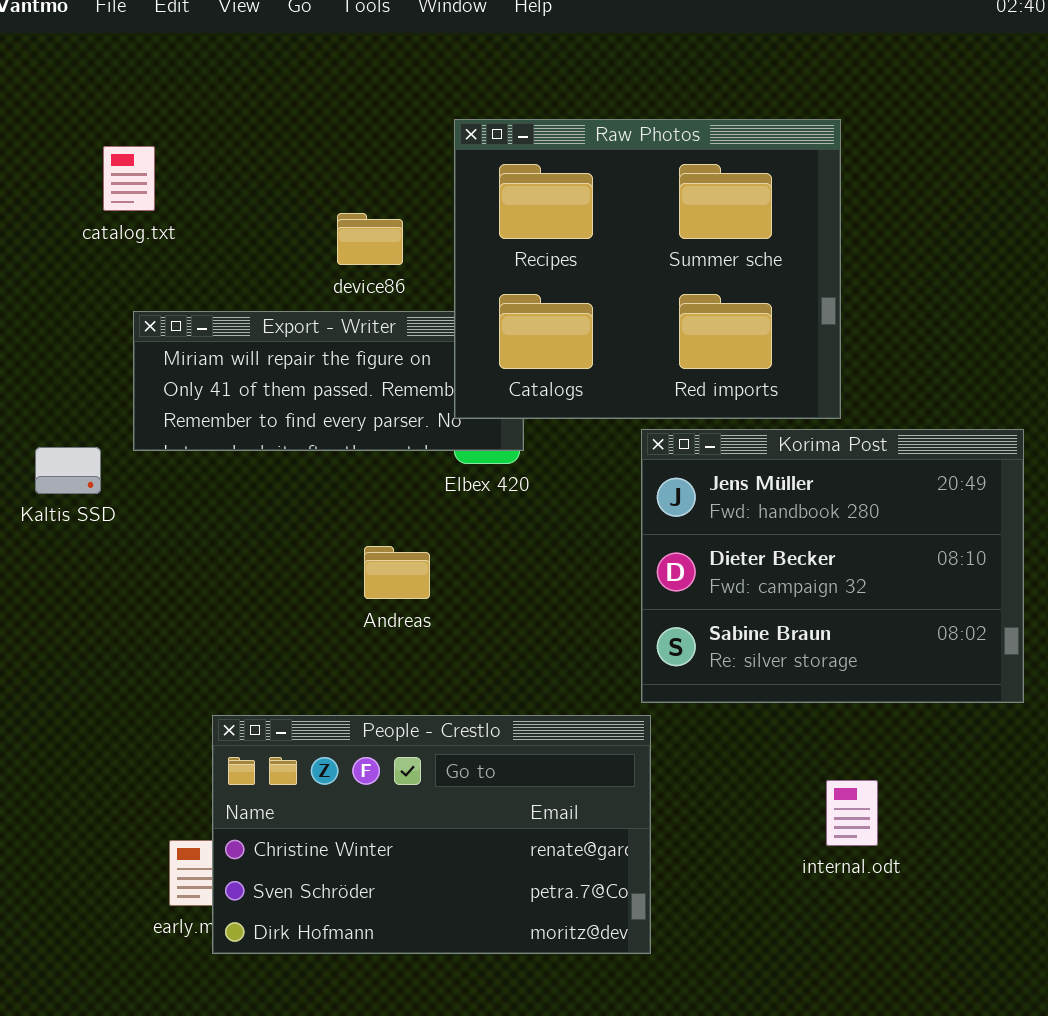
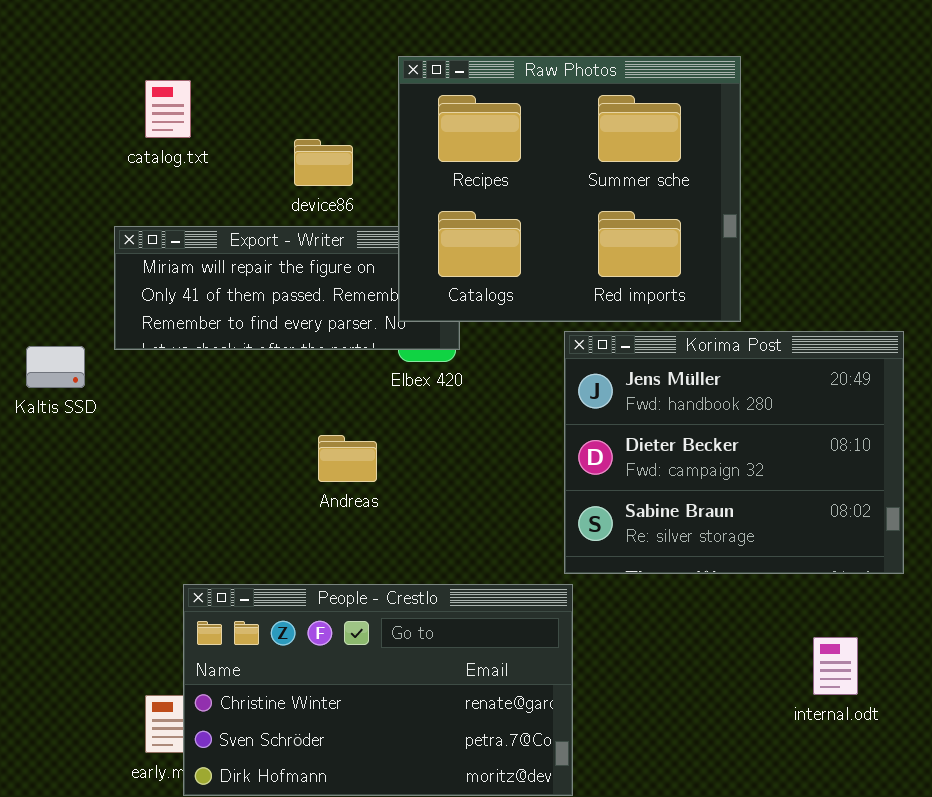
catalog.txt: [103,146,155,211] -> [145,80,191,138], moved
internal.odt: [826,780,878,846] -> [813,637,858,695], moved

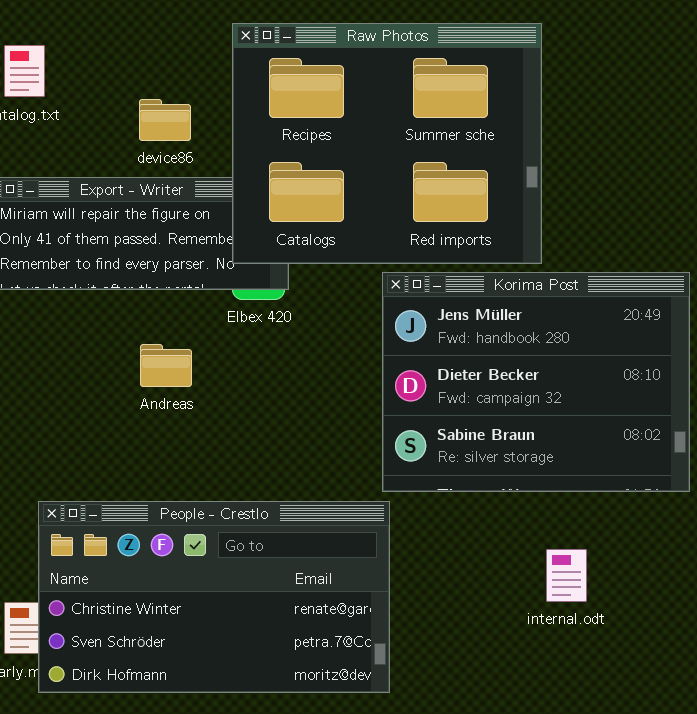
Andreas: [318,435,377,482] -> [140,344,192,387], moved
internal.odt: [813,637,858,695] -> [546,549,587,602], moved

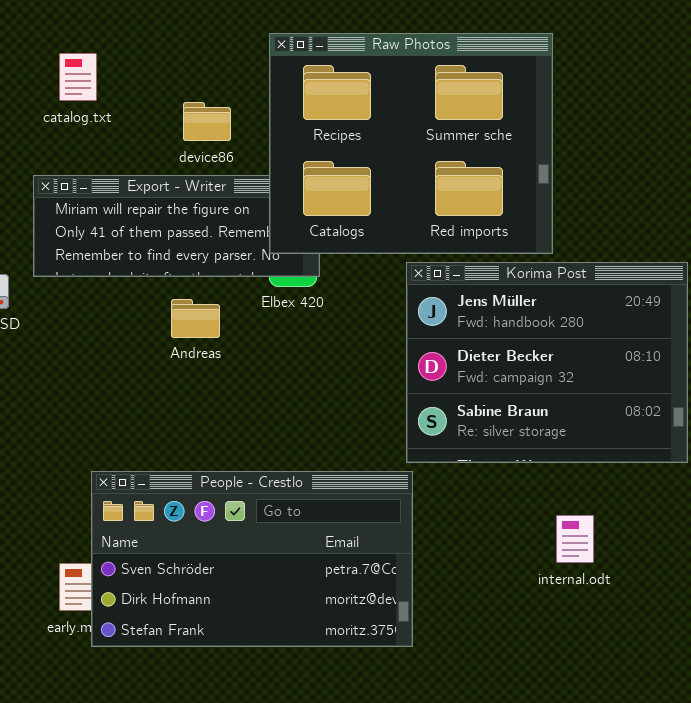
Andreas: [140,344,192,387] -> [171,299,220,338], moved
People - Crestlo: [38,501,390,693] -> [91,471,413,647], scrolled down 1 row

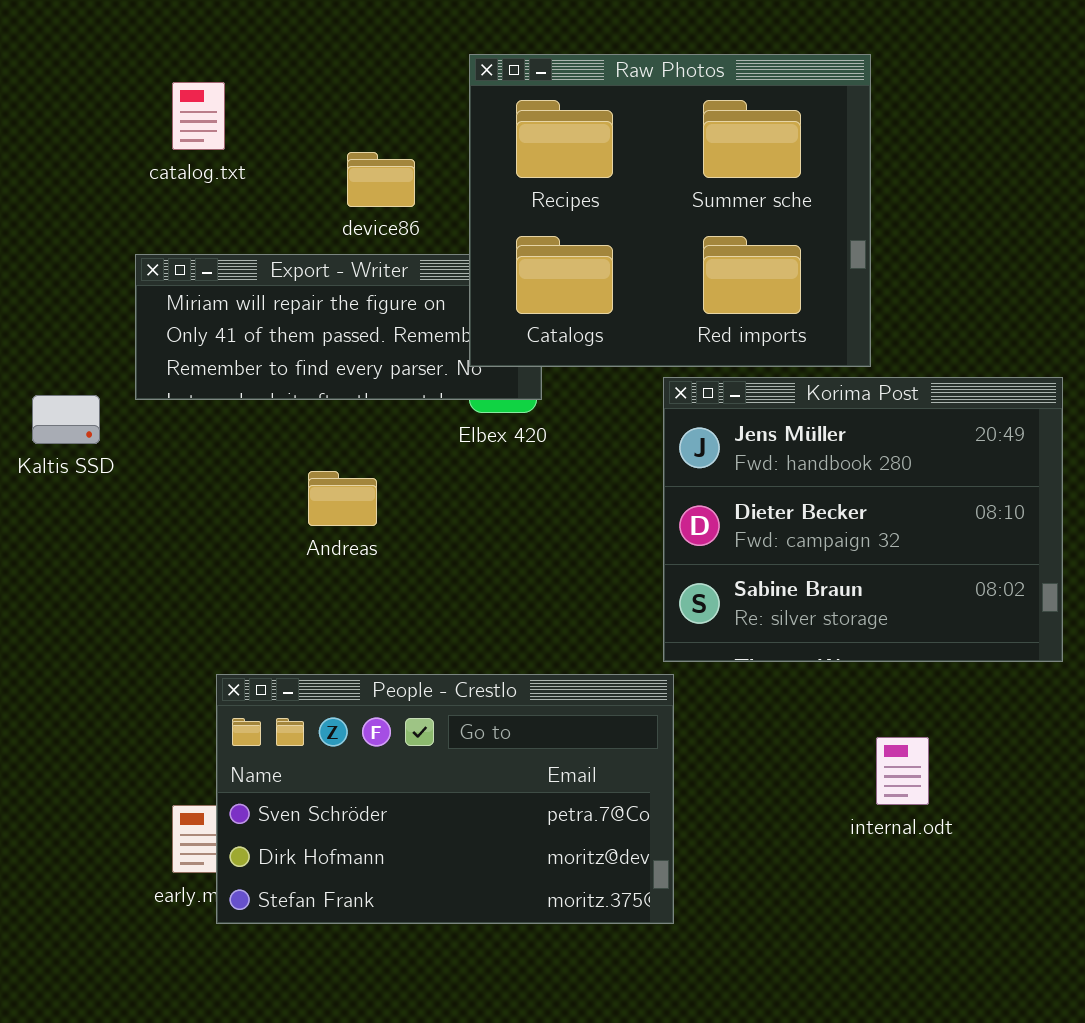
Andreas: [171,299,220,338] -> [308,471,377,526], moved

